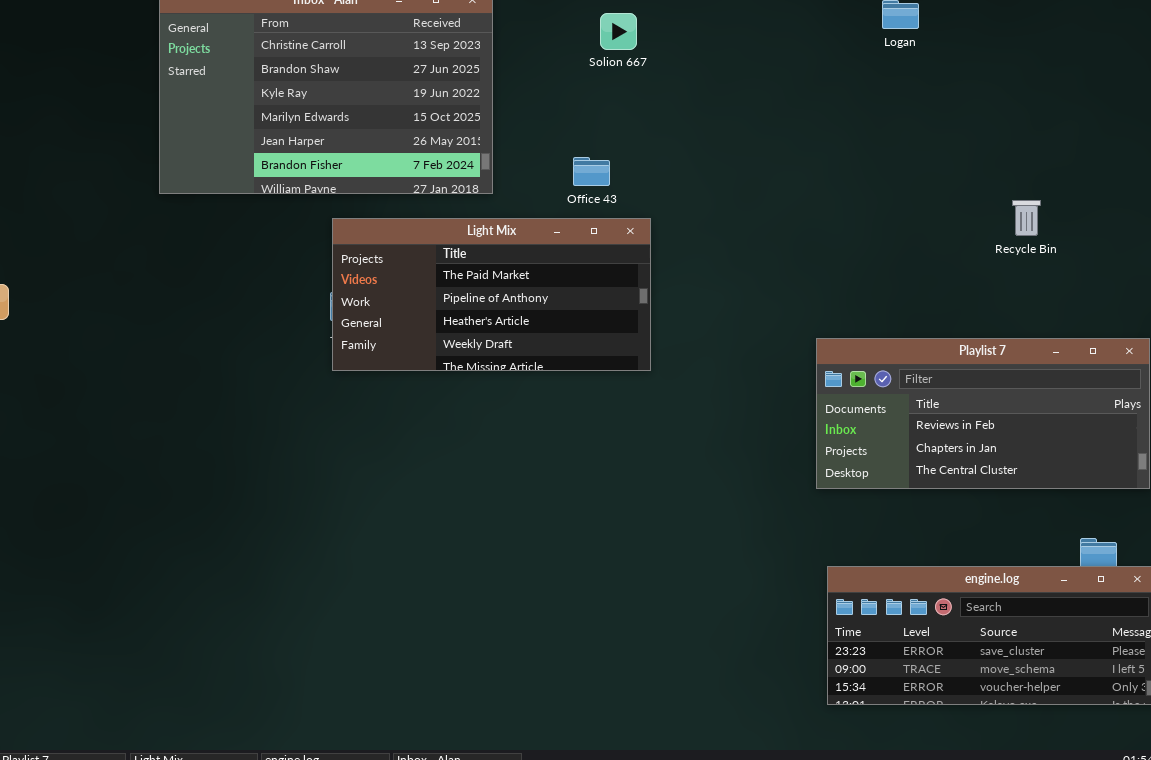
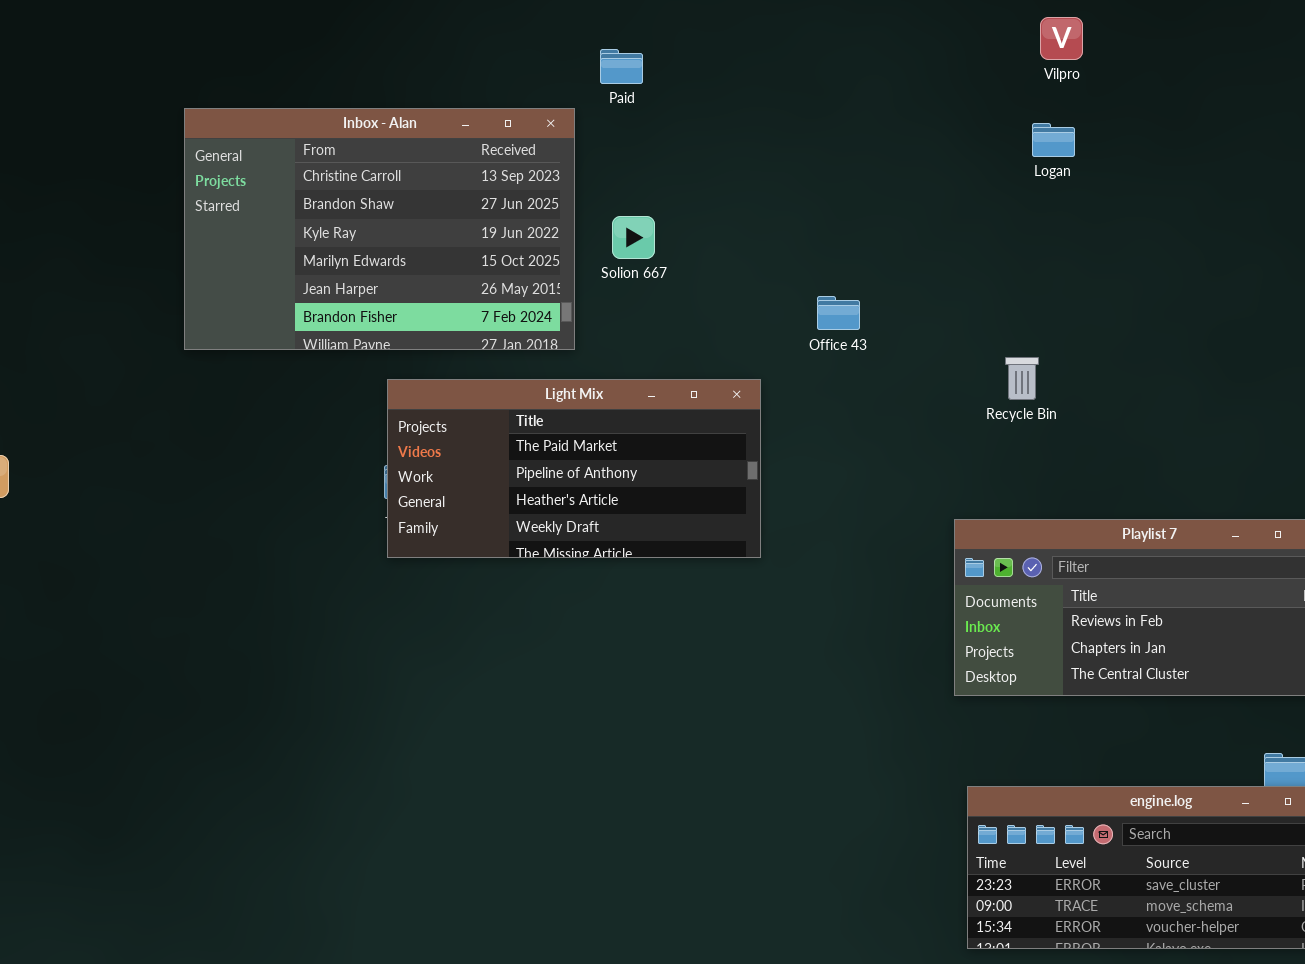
Solion 667: [600,13,637,50] -> [612,216,655,259], moved
Office 43: [573,157,610,186] -> [817,296,860,330], moved
Recycle Bin: [1012,200,1041,236] -> [1005,357,1039,400], moved

